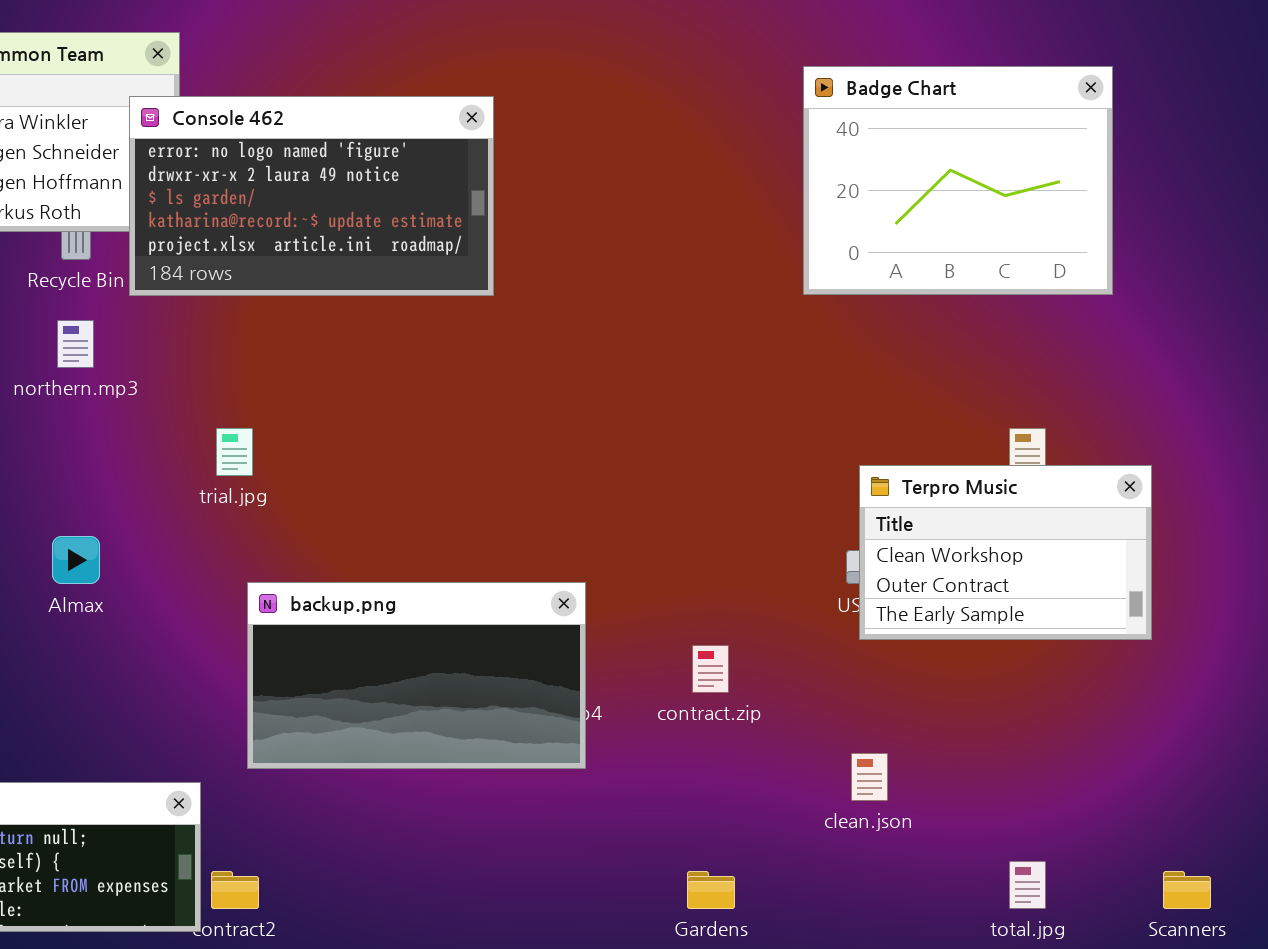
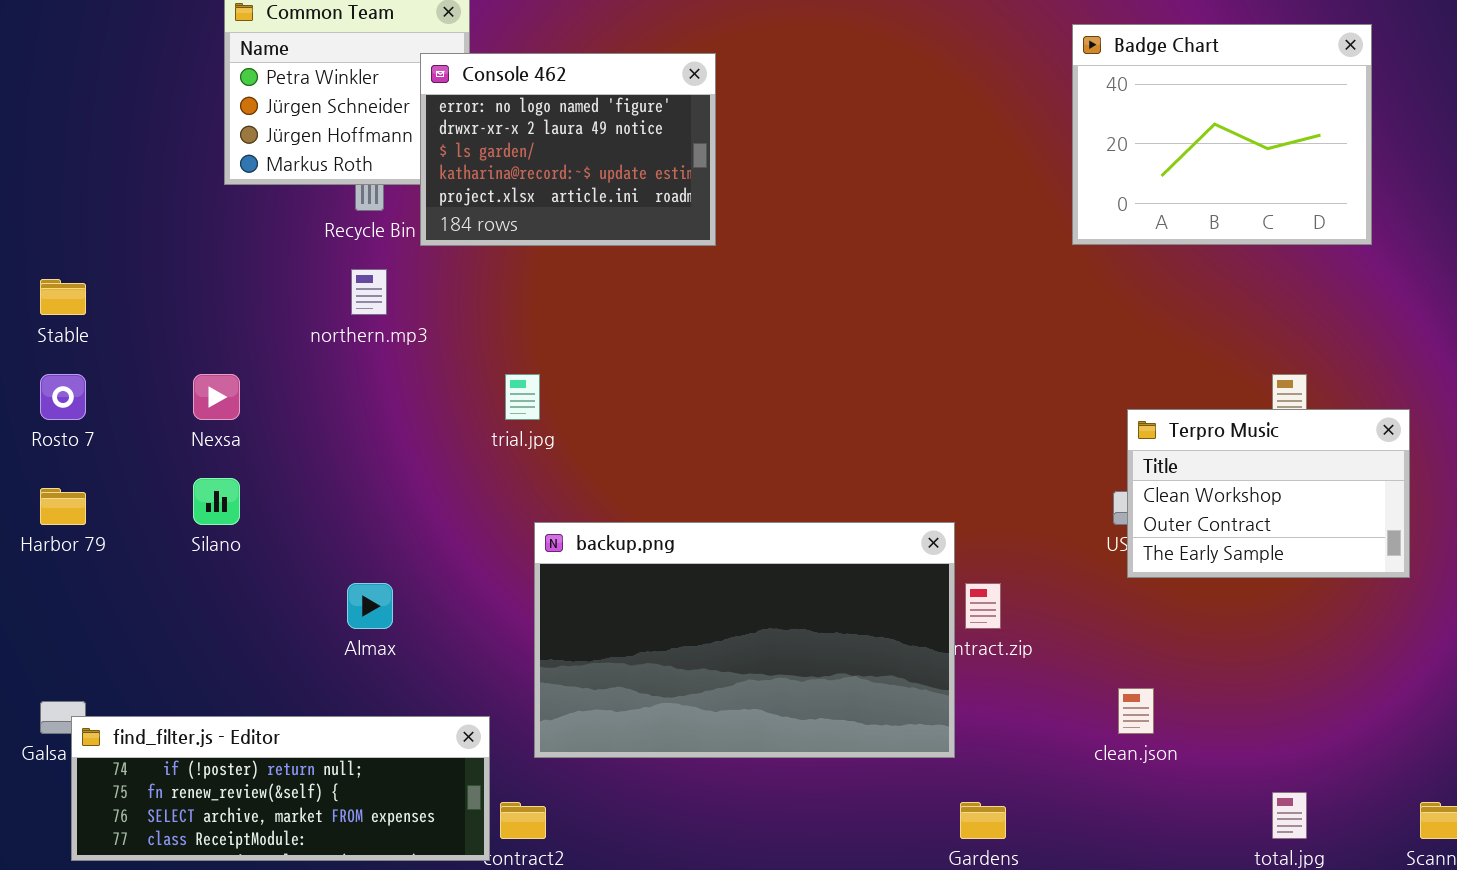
Console 462: [129,96,494,296] -> [420,53,716,246], resized
Almax: [52,536,100,584] -> [347,583,393,629], moved
backup.png: [247,582,586,769] -> [534,522,955,758], resized

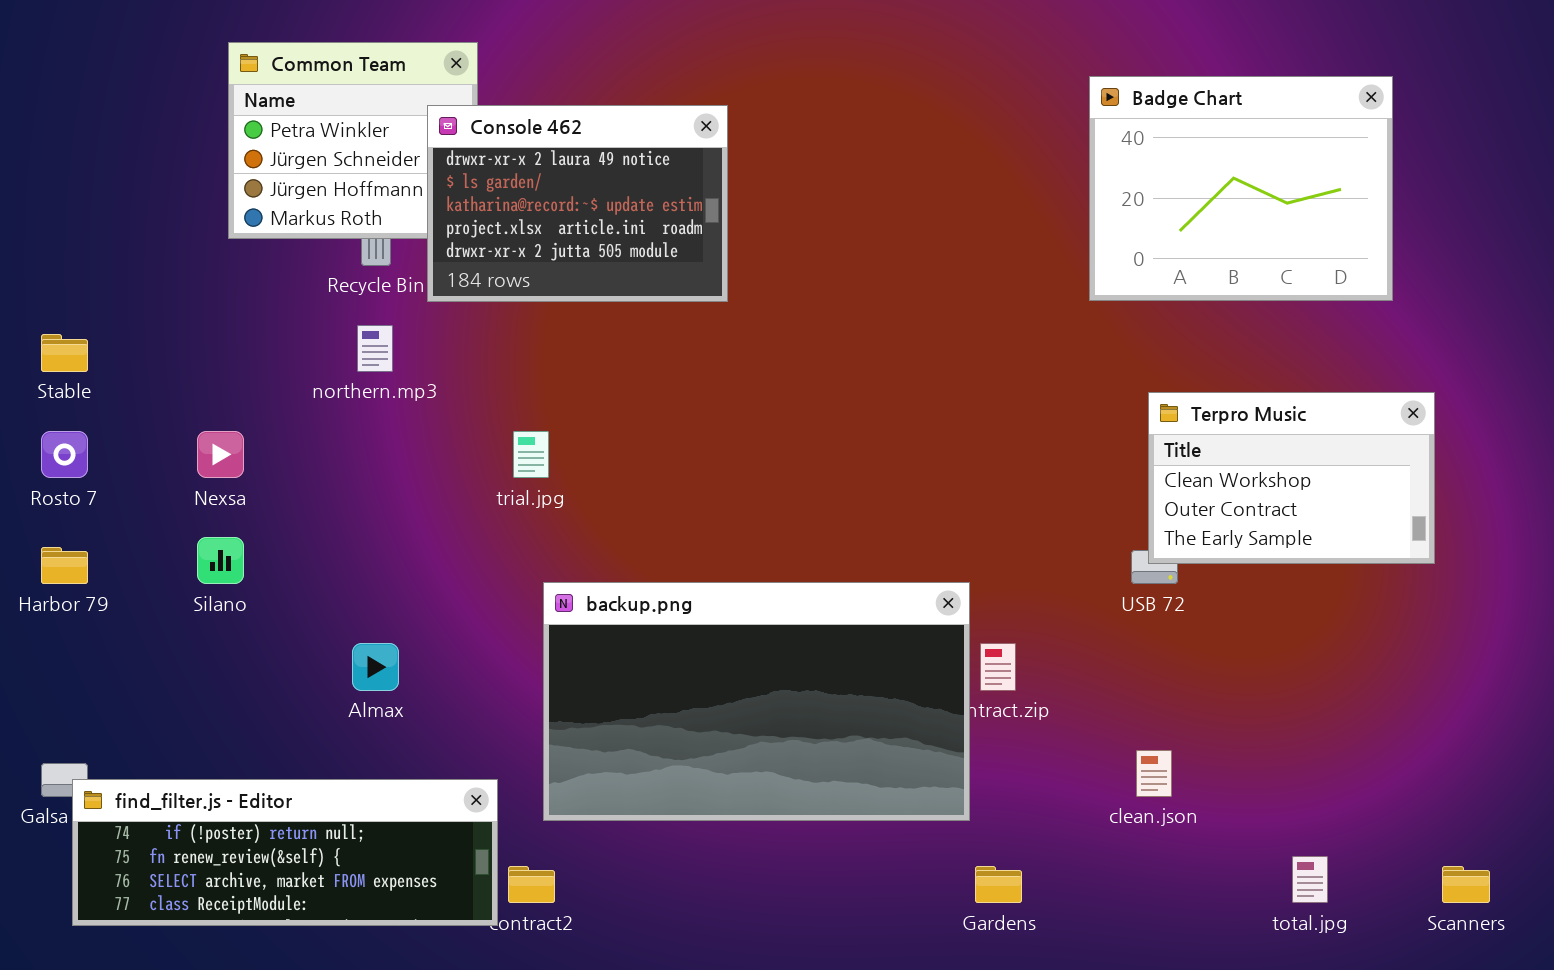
Console 462: [420,53,716,246] -> [427,105,728,302], scrolled down 1 row
Terpro Music: [1127,409,1410,578] -> [1148,392,1435,564], moved

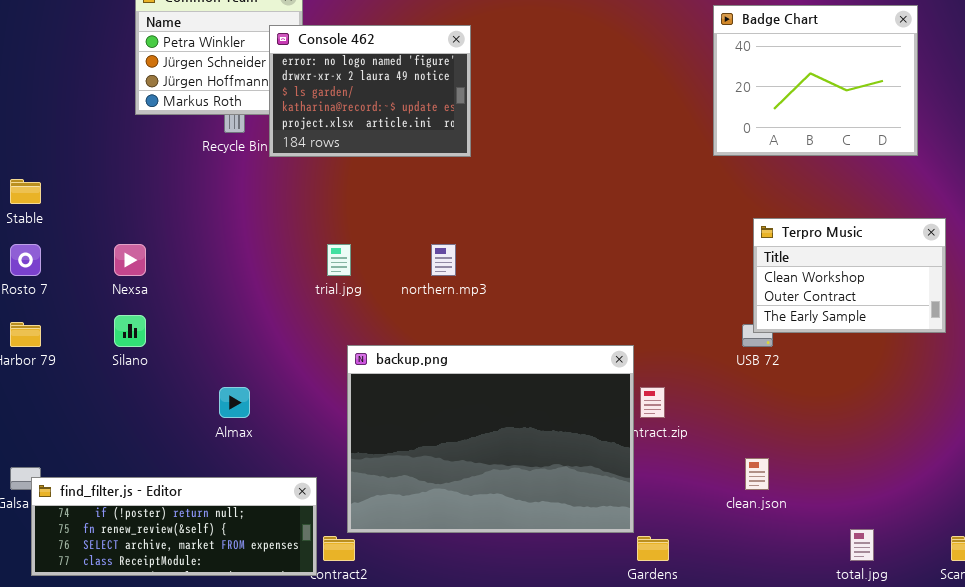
Console 462: [427,105,728,302] -> [269,25,471,157], scrolled up 1 row
northern.mp3: [357,325,393,372] -> [431,244,456,276], moved
backup.png: [543,582,970,821] -> [347,345,634,533], resized

